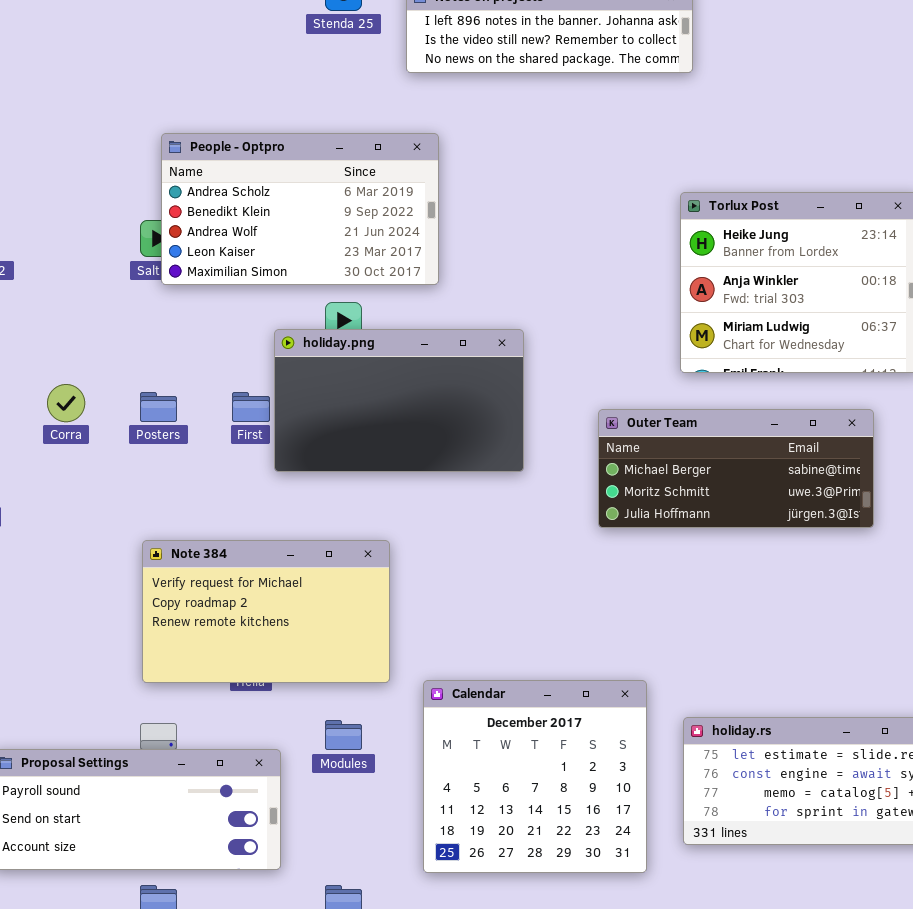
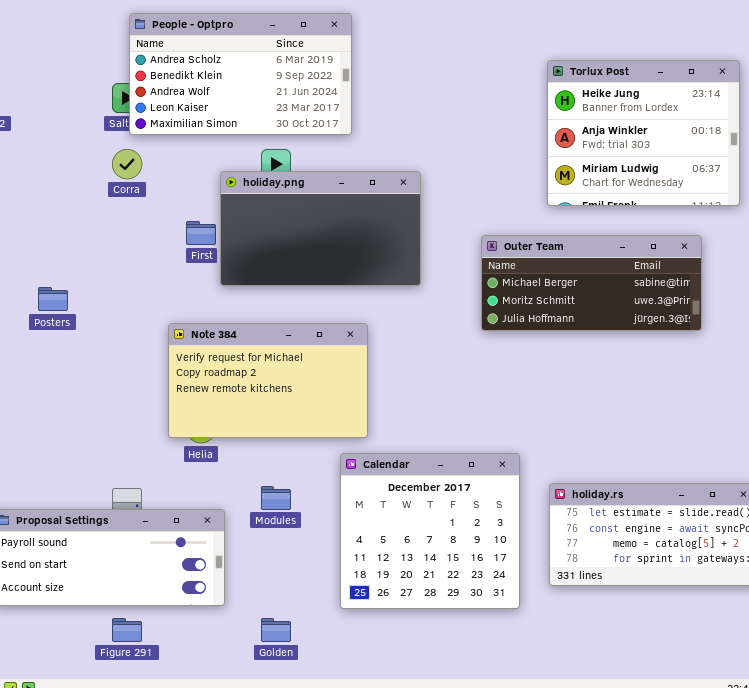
Corra: [47,384,85,422] -> [112,149,142,179], moved
Posters: [140,392,177,422] -> [38,287,68,311], moved
Note 384: [142,540,390,683] -> [168,323,368,438], moved

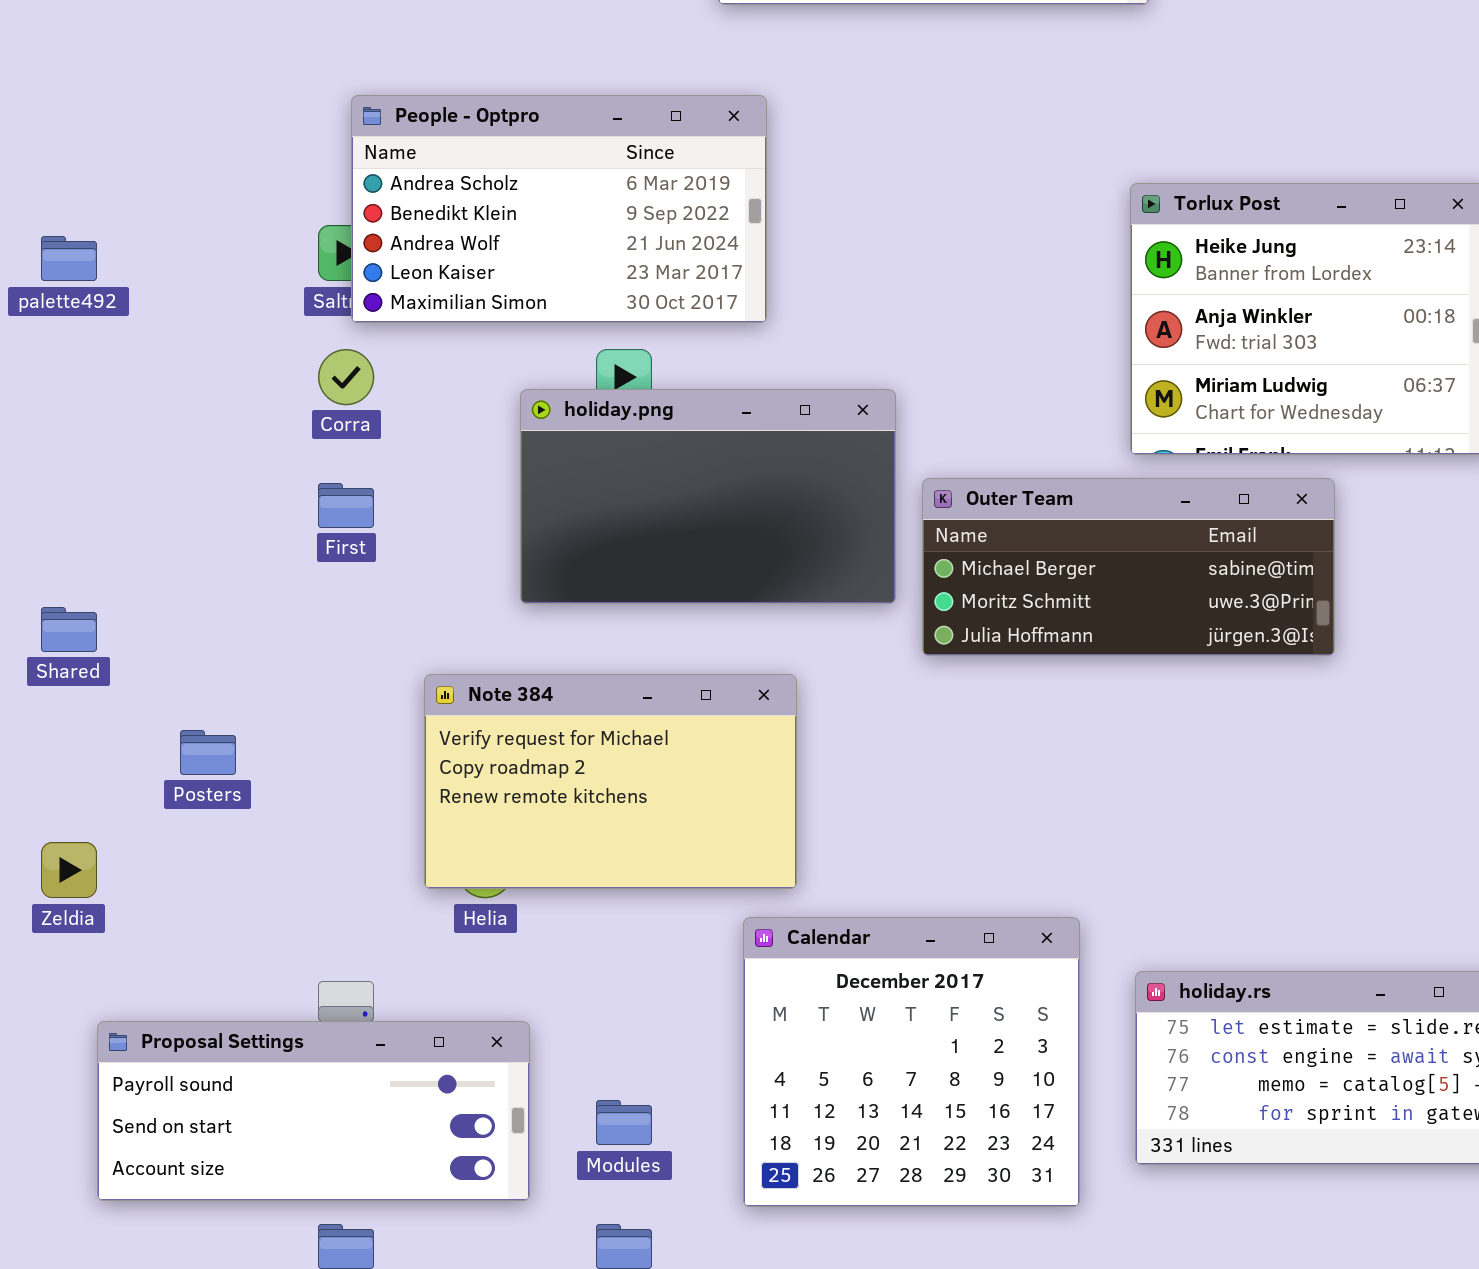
First: [186,221,216,245] -> [318,483,374,528], moved
Outer Team: [481,235,702,331] -> [922,478,1335,656], moved
Posters: [38,287,68,311] -> [180,730,236,775], moved
Modules: [261,486,291,510] -> [596,1100,652,1145], moved

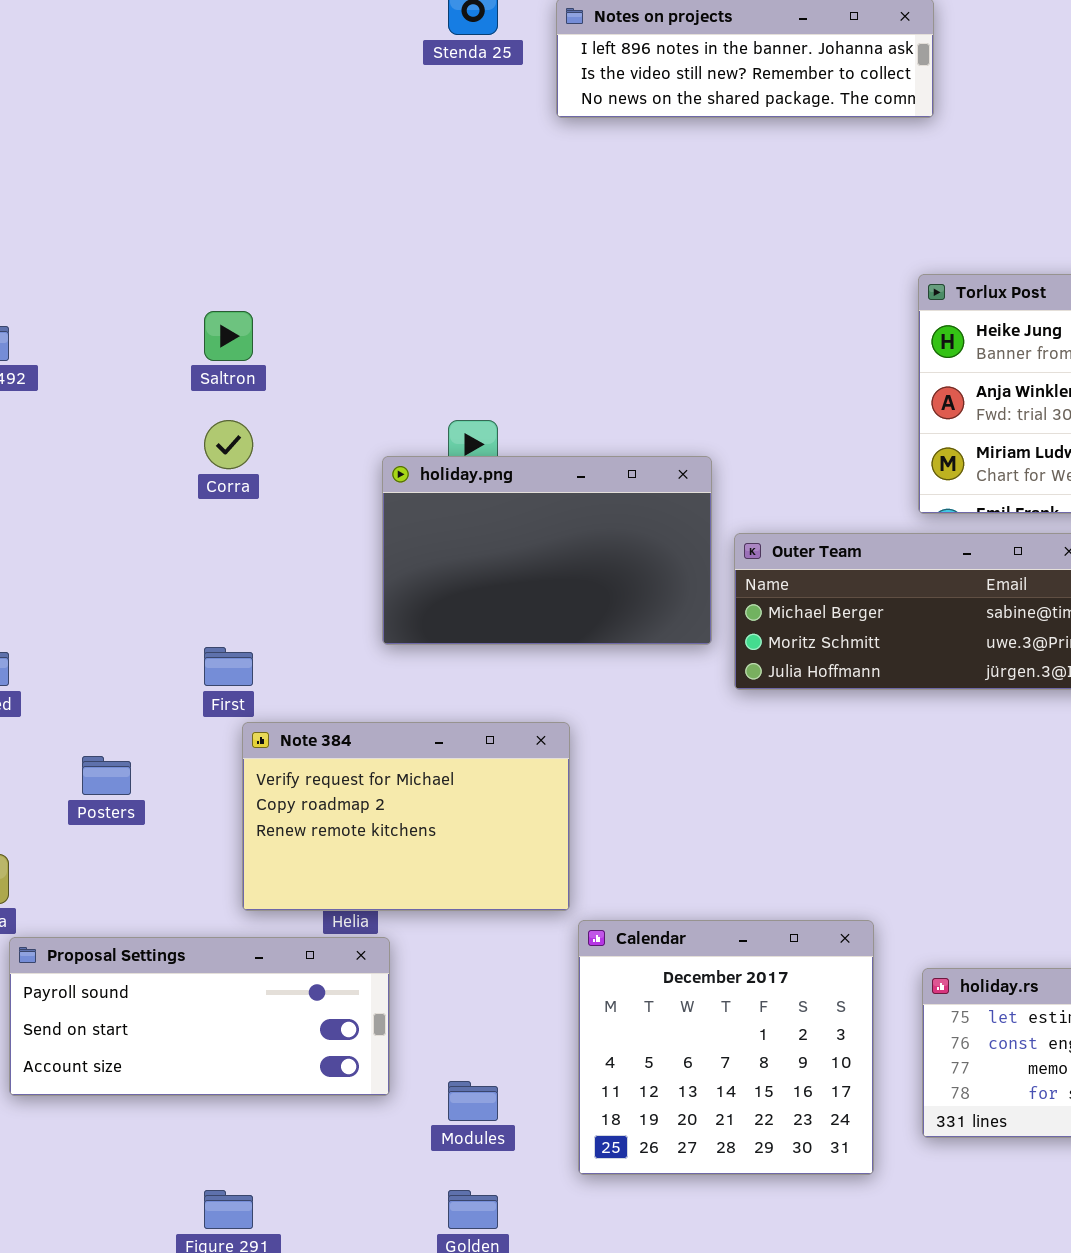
People - Optpro: [351,95,767,323] -> none, closed
First: [318,483,374,528] -> [204,647,253,686], moved
Note 384: [424,674,797,889] -> [242,722,570,911], moved
Proposal Settings: [97,1021,530,1201] -> [9,937,390,1096], moved

